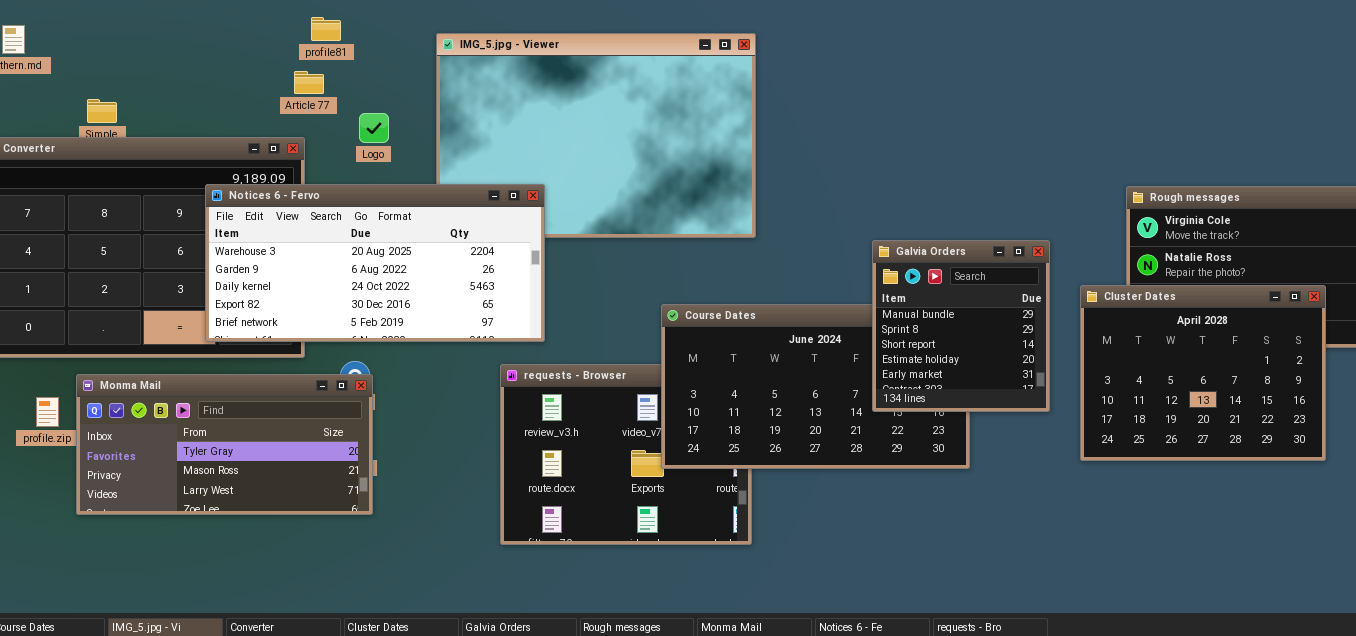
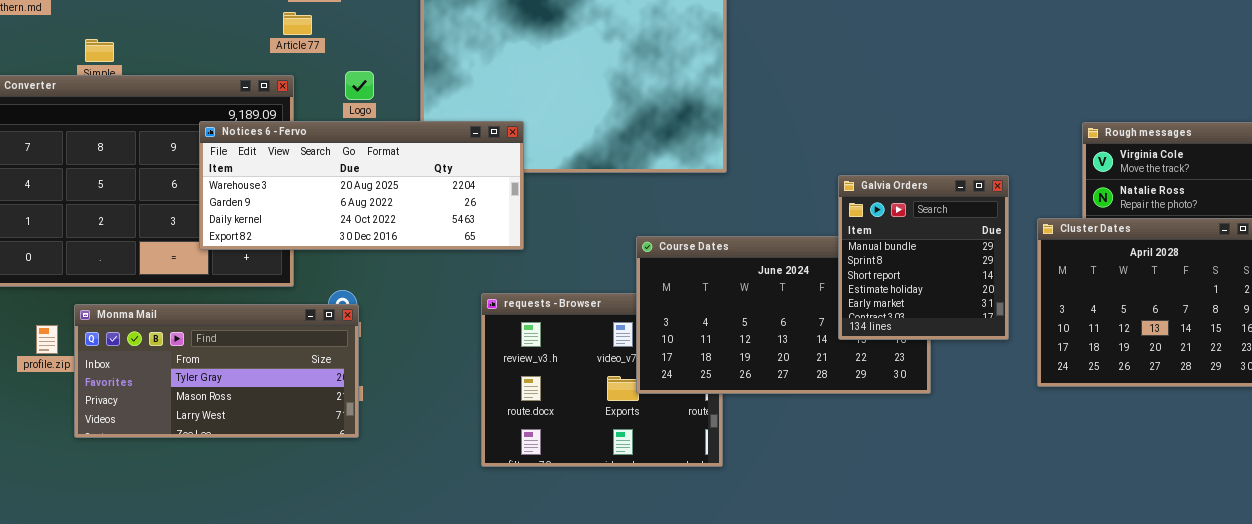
Logo: [359,113,389,143] -> [345,71,374,100], moved
Notices 6 - Fervo: [205,184,545,342] -> [199,121,524,250], resized

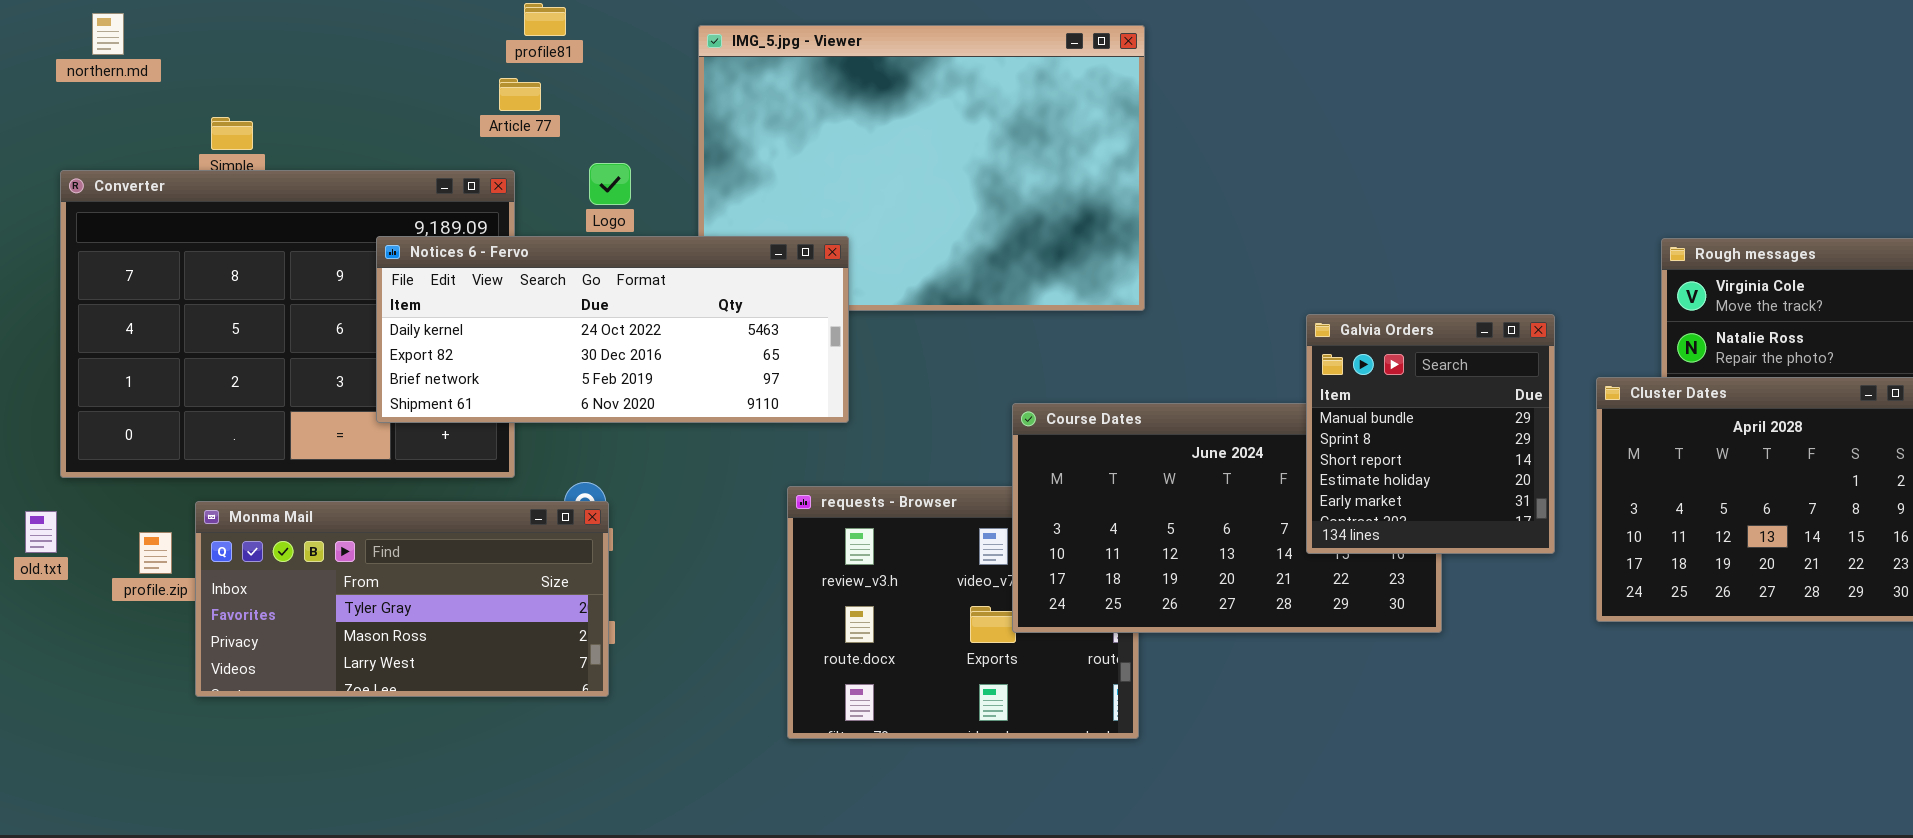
Notices 6 - Fervo: [199,121,524,250] -> [376,236,849,423], scrolled down 2 rows

